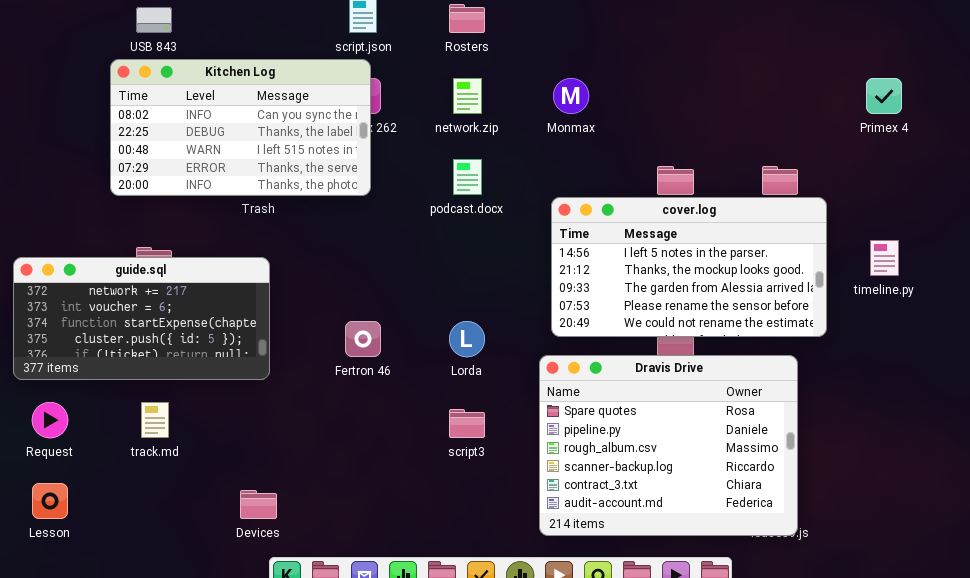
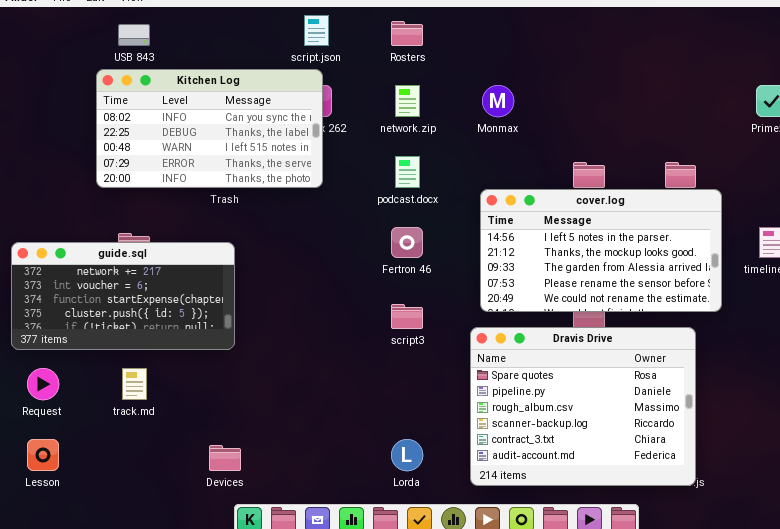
Fertron 46: [345,321,381,357] -> [391,227,423,258], moved
Lorda: [449,321,485,357] -> [391,439,423,471], moved
script3: [449,409,485,438] -> [391,304,423,329], moved

